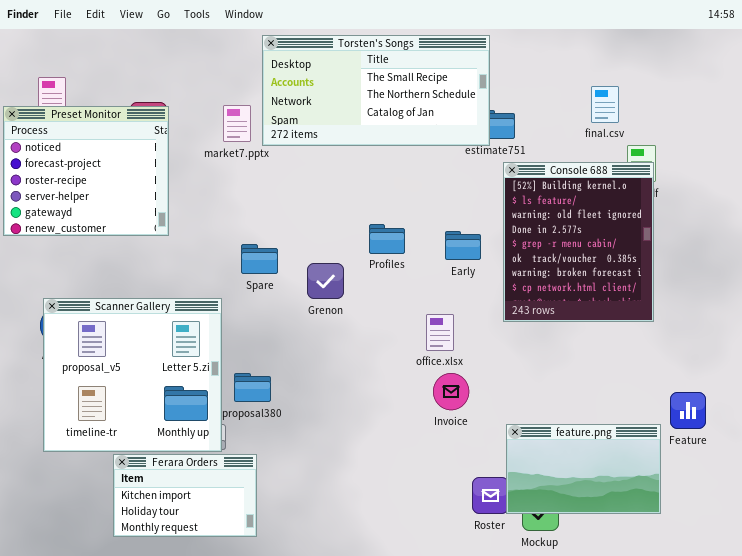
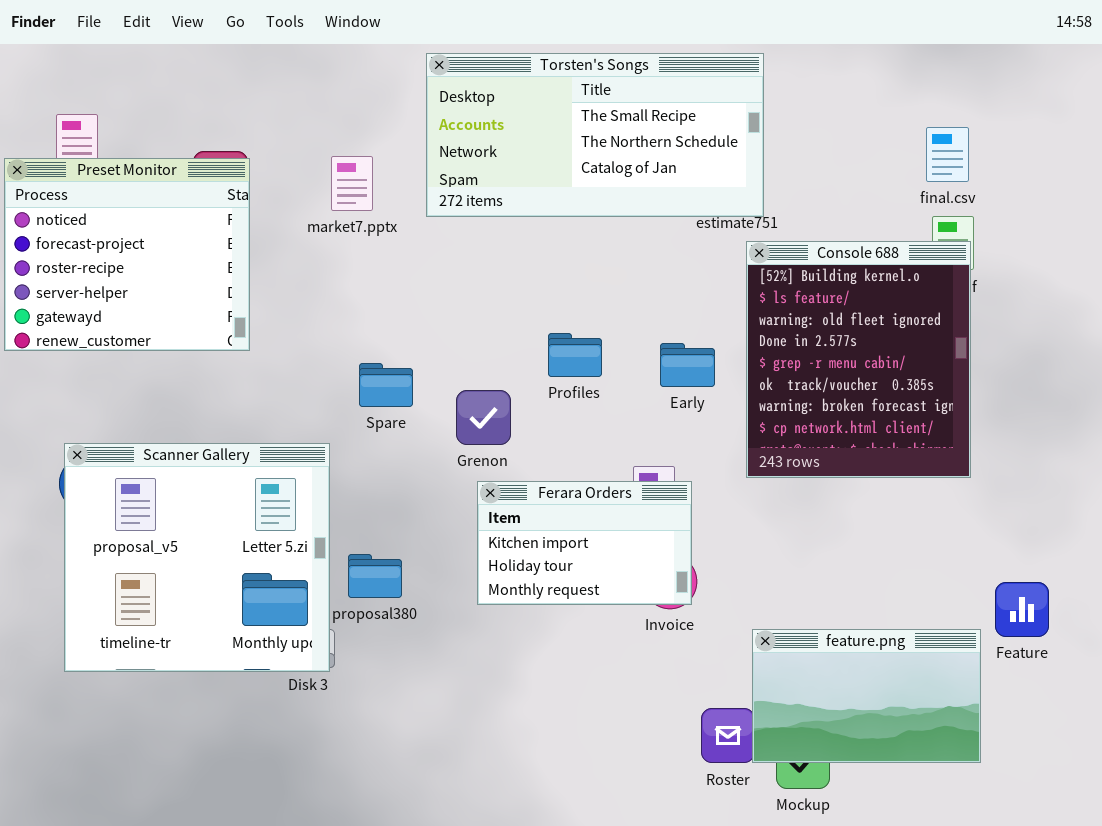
Torsten's Songs: [262,35,490,146] -> [426,53,764,217], moved
final.csv: [591,86,619,123] -> [926,127,969,182], moved
Ferara Orders: [113,454,257,537] -> [477,481,692,605], moved

